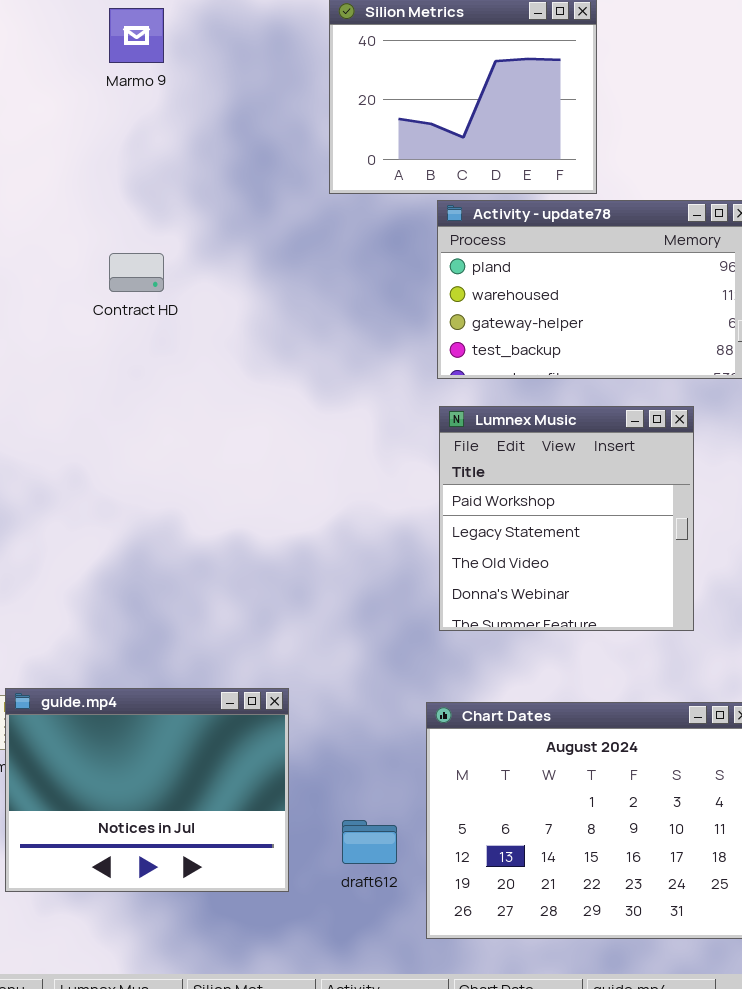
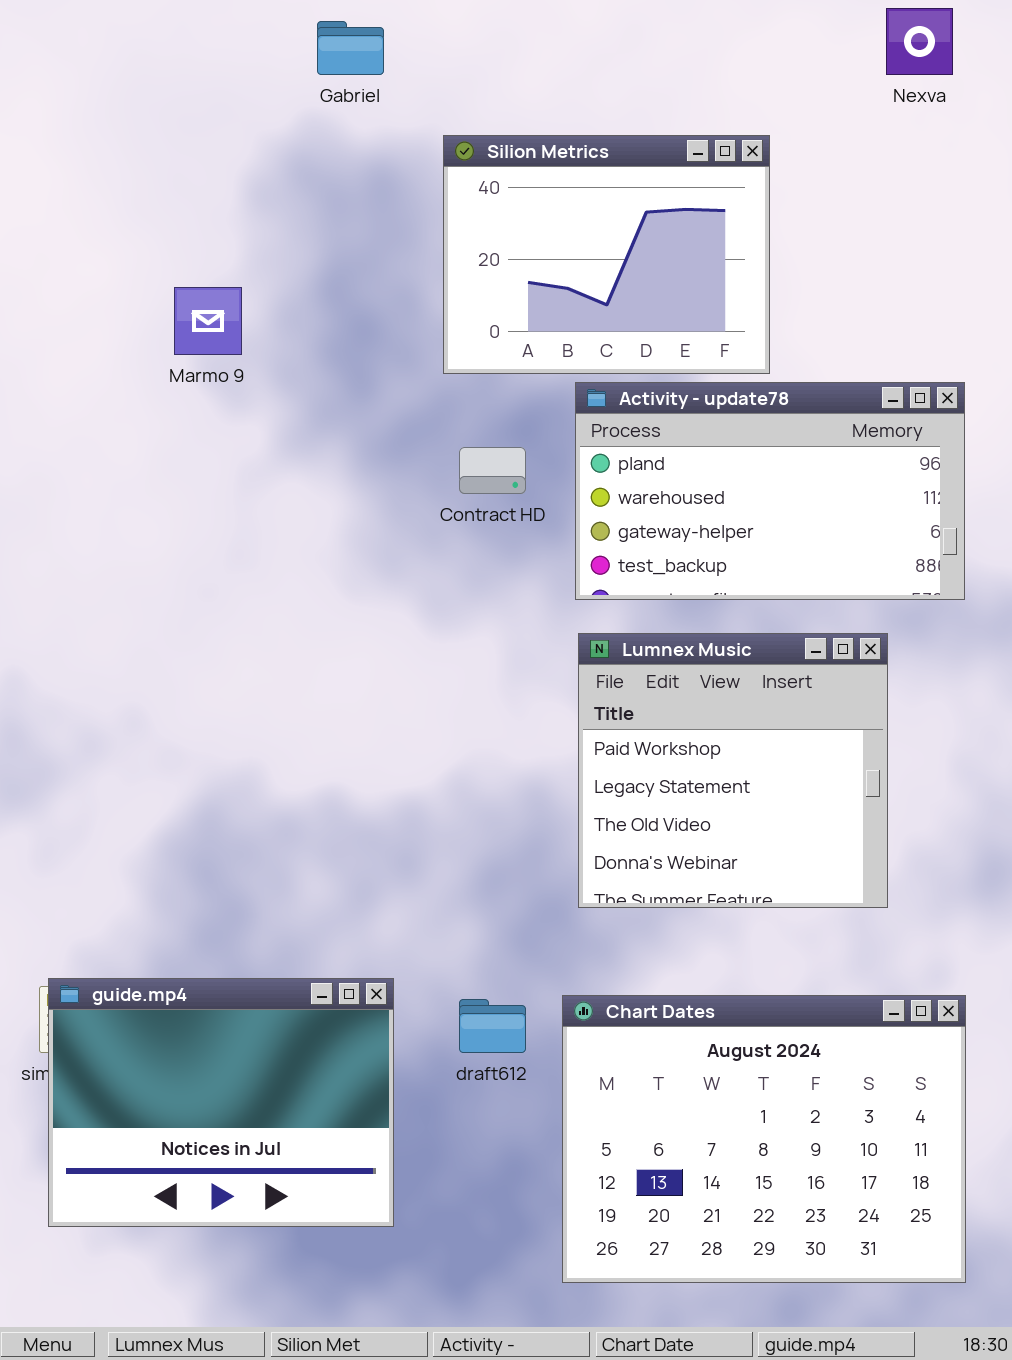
Marmo 9: [109,8,164,63] -> [174,287,242,355], moved
Contract HD: [109,253,164,292] -> [459,447,526,494], moved
draft612: [342,820,397,864] -> [459,999,526,1053], moved

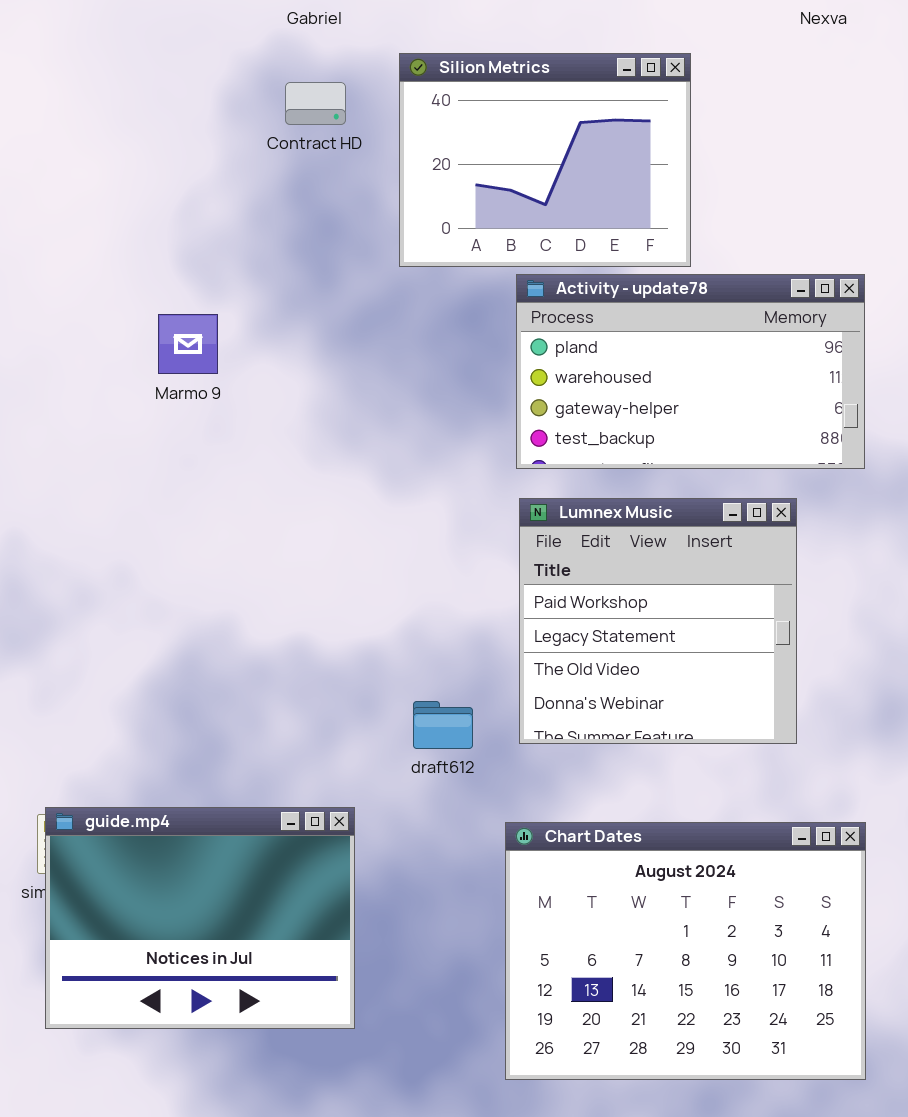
Marmo 9: [174,287,242,355] -> [158,314,218,374], moved
Contract HD: [459,447,526,494] -> [285,82,346,125], moved
draft612: [459,999,526,1053] -> [413,701,473,749], moved

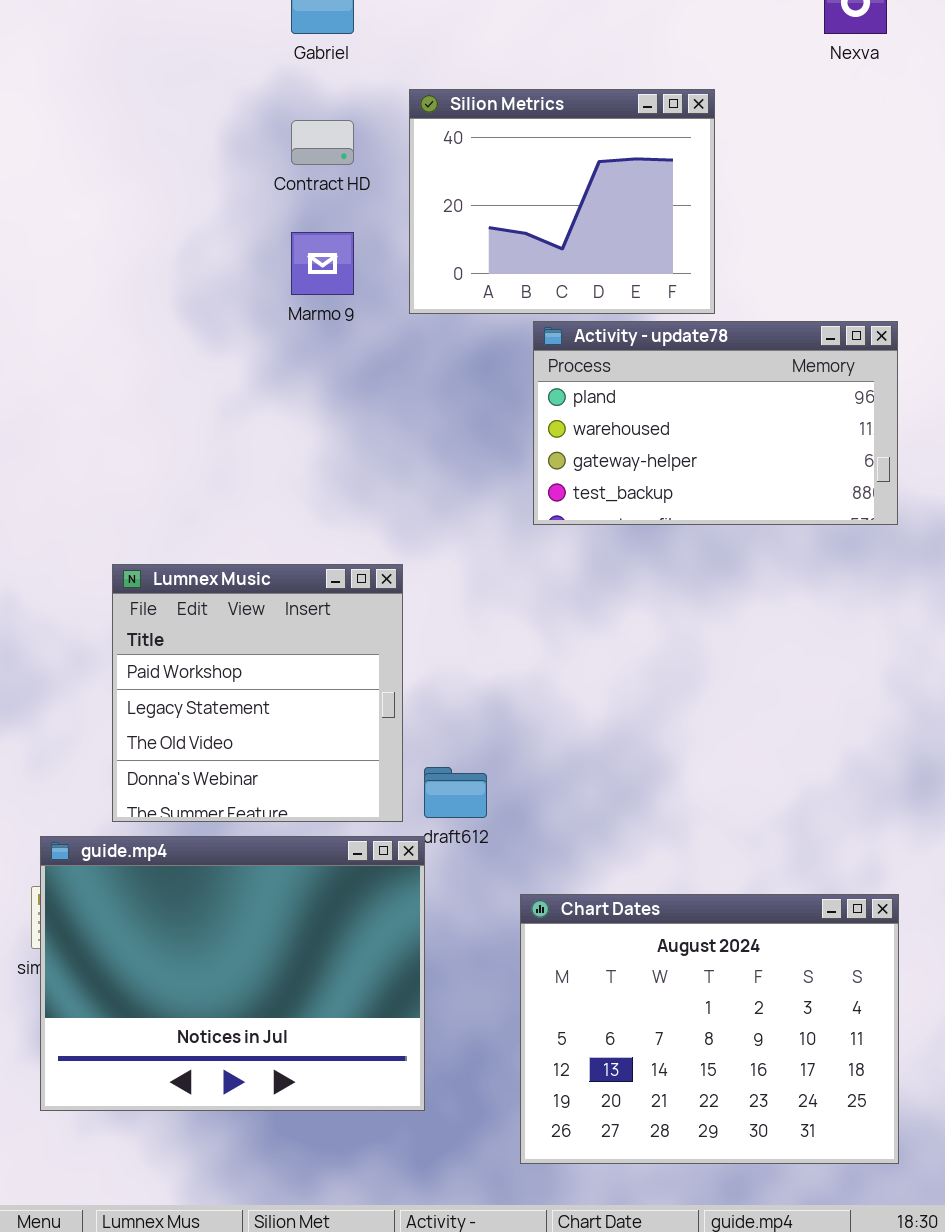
Marmo 9: [158,314,218,374] -> [291,232,354,295], moved
Lumnex Music: [519,498,797,744] -> [112,564,403,822], moved
guide.mp4: [45,807,355,1029] -> [40,836,425,1111], resized

